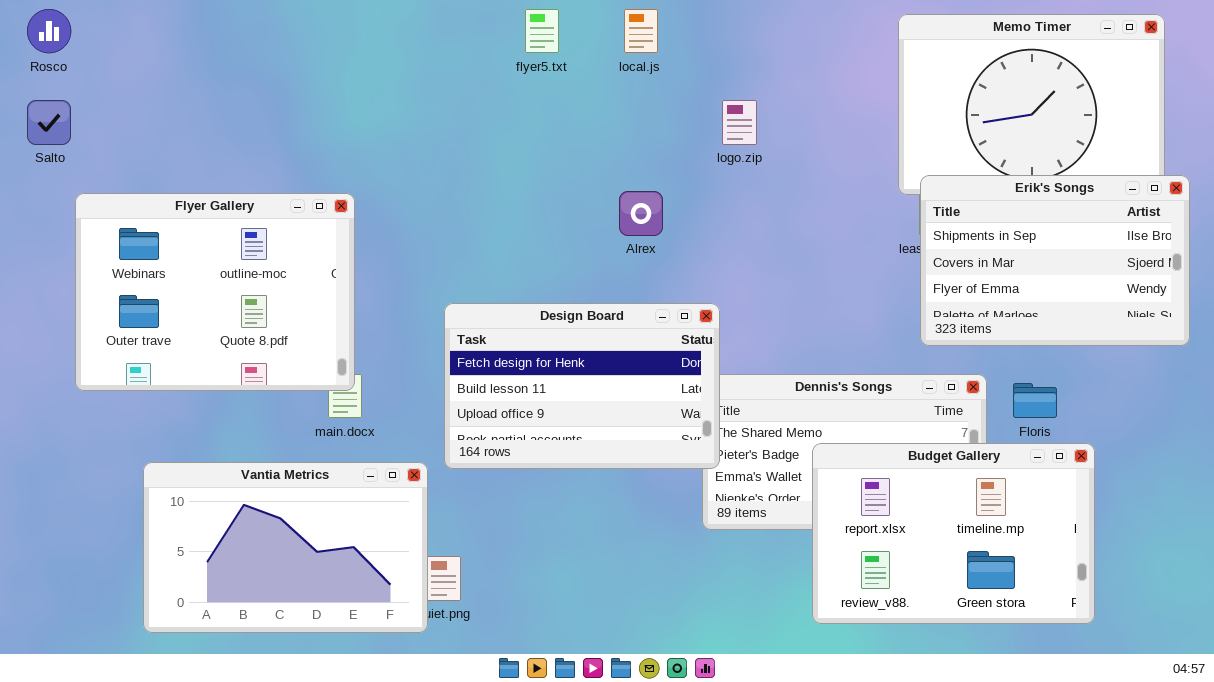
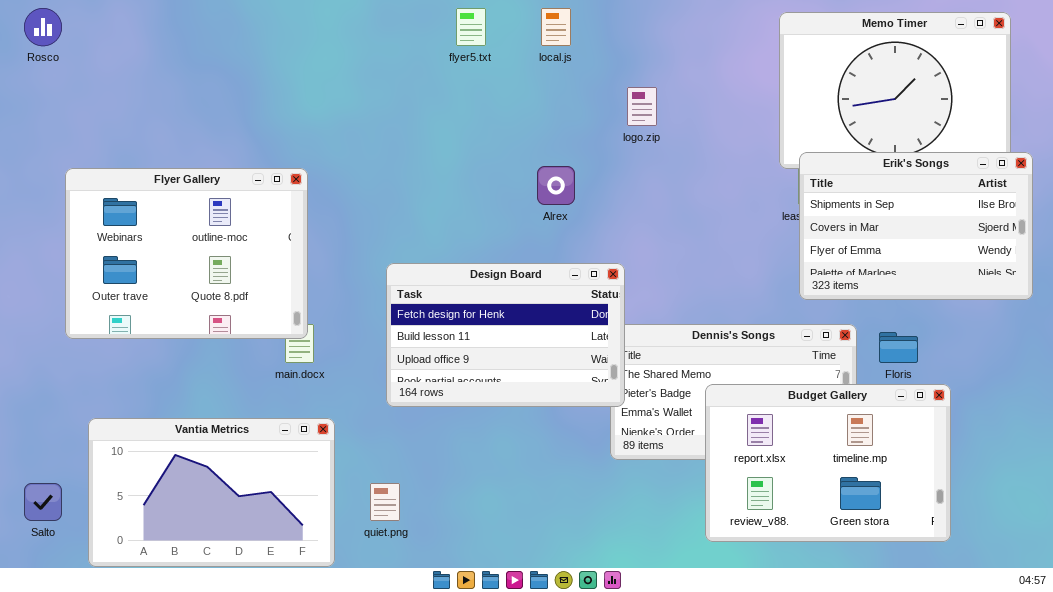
Salto: [27,100,71,145] -> [24,483,62,521], moved
Vantia Metrics: [143,462,428,633] -> [88,418,335,567], moved

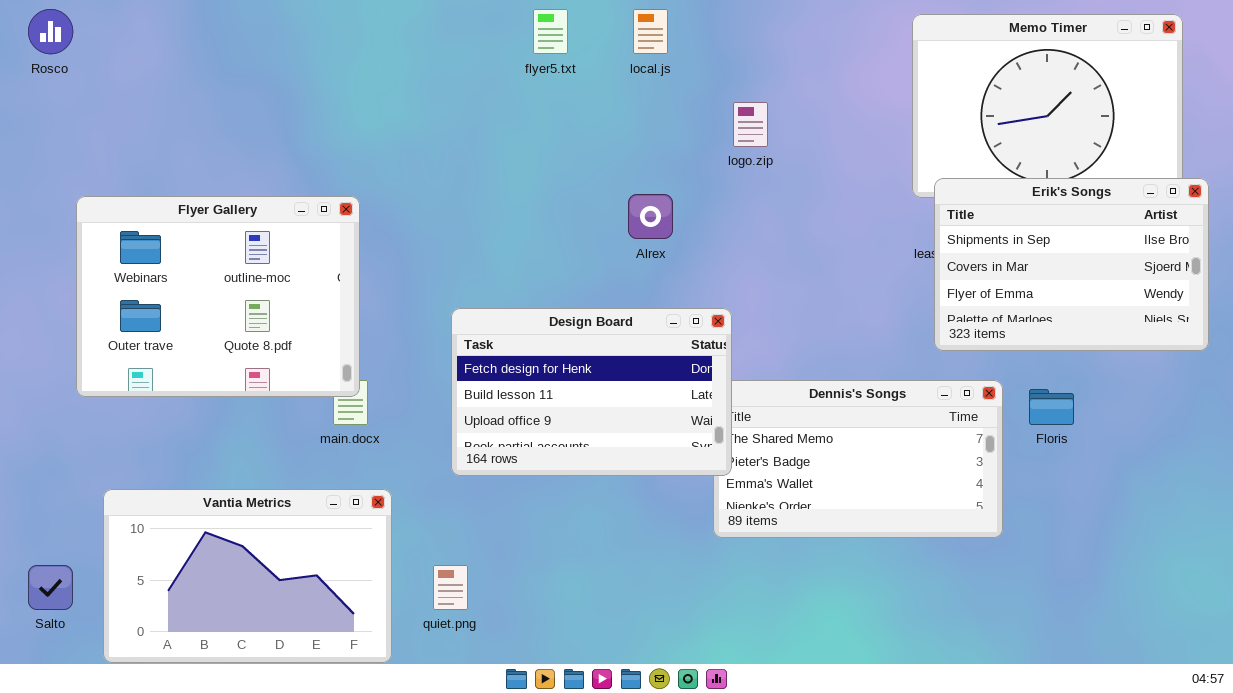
Budget Gallery: [705,384,951,542] -> none, closed

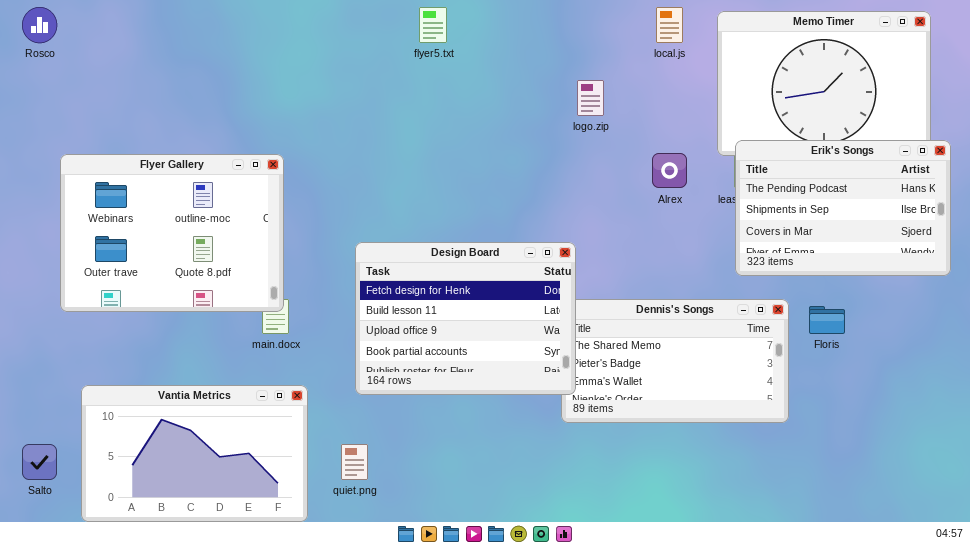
local.js: [633,9,668,54] -> [656,7,683,43], moved
Erik's Songs: [934,178,1209,351] -> [735,140,951,276], scrolled up 1 row
Alrex: [628,194,673,239] -> [652,153,687,188], moved
Design Board: [451,308,732,476] -> [355,242,576,395], resized

